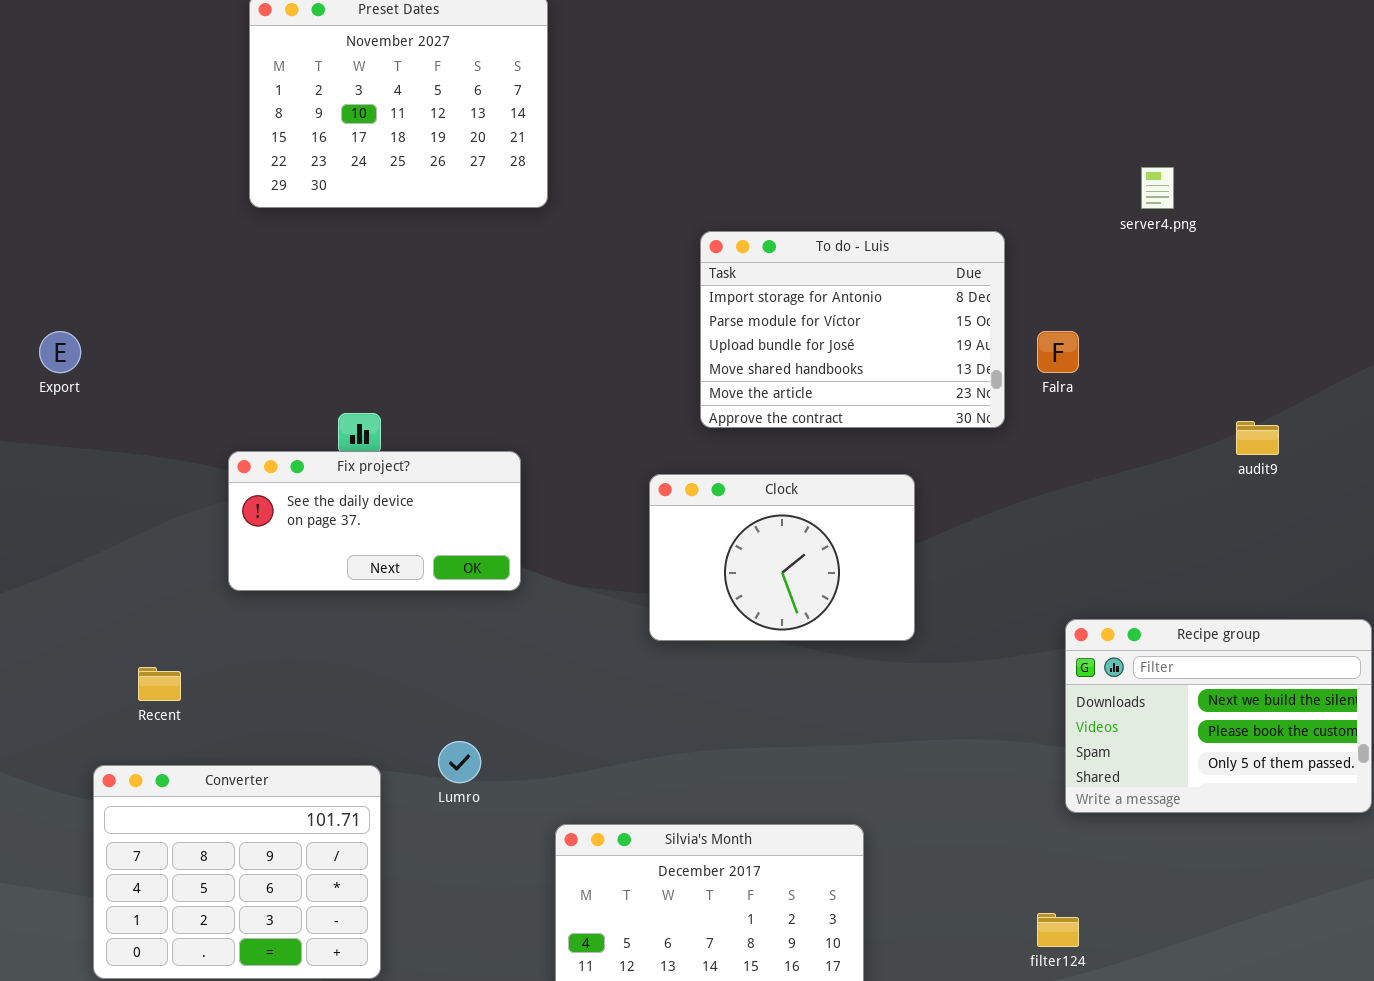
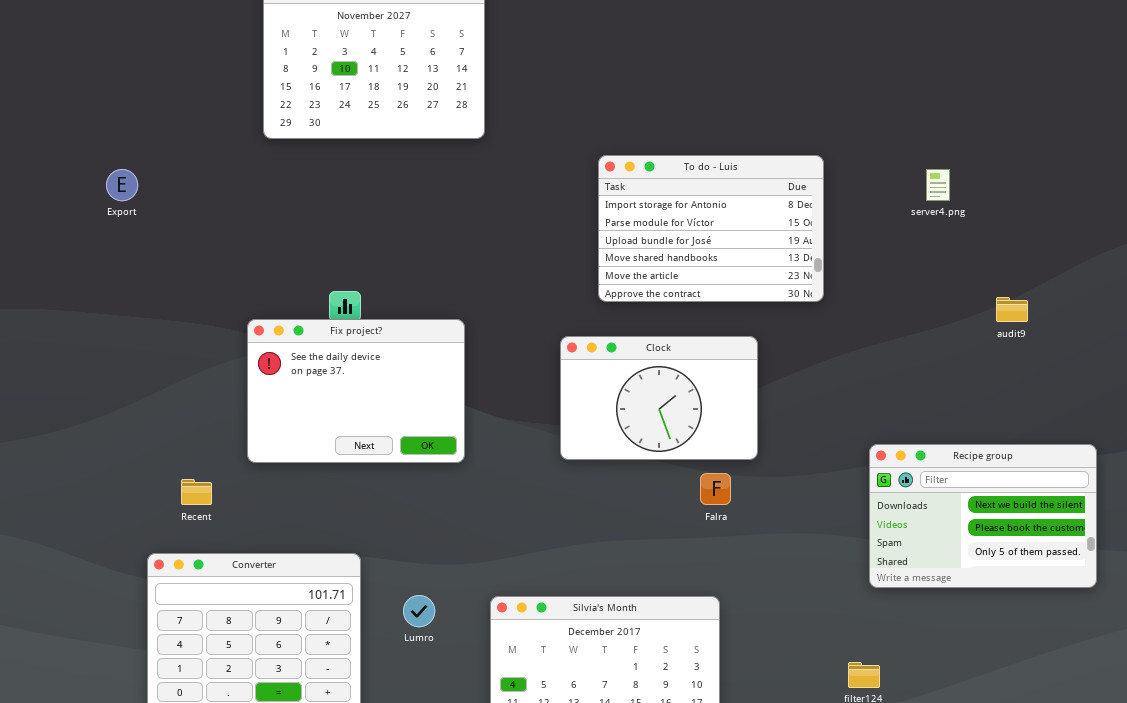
server4.png: [1141,167,1174,209] -> [926,169,950,201], moved
Export: [39,331,81,373] -> [106,169,138,201], moved
Falra: [1037,331,1079,373] -> [700,473,731,505], moved
Fix project?: [228,451,521,591] -> [247,319,465,463], resized
Lumro: [438,741,481,783] -> [403,595,435,627], moved

